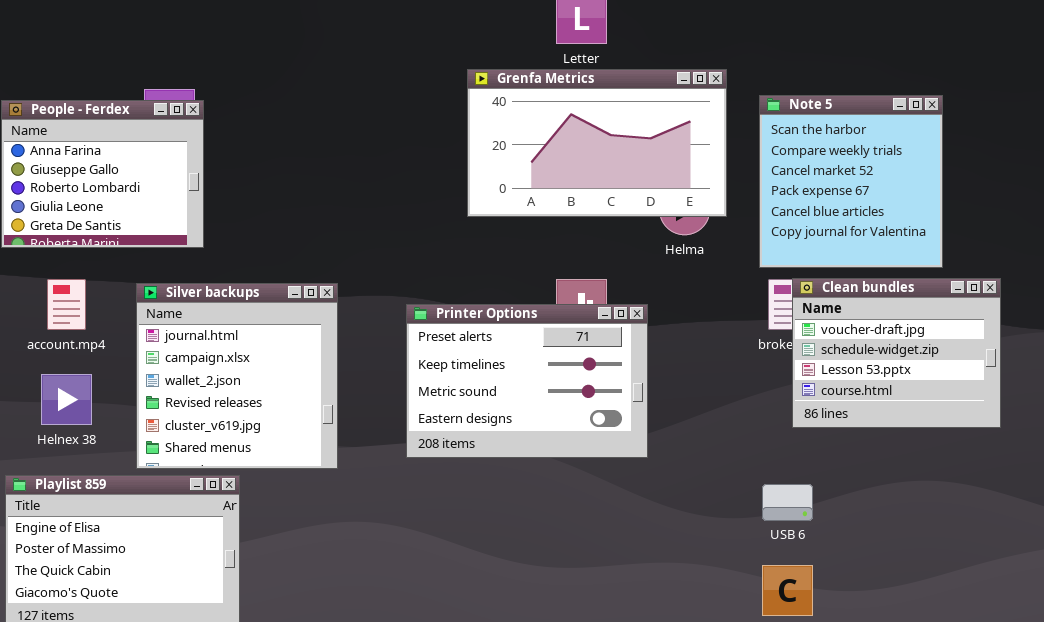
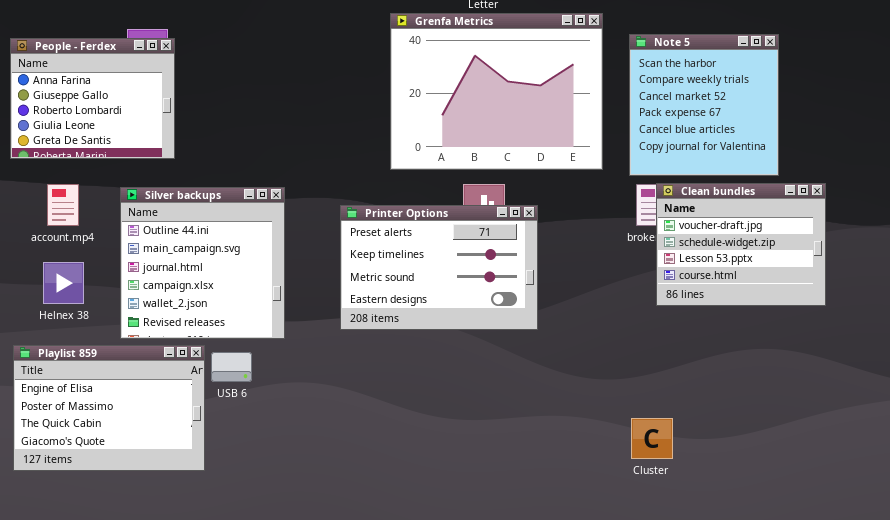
Grenfa Metrics: [467,69,727,217] -> [390,13,603,170], resized
Silver backups: [136,283,338,469] -> [120,187,285,339], scrolled up 2 rows
USB 6: [762,484,813,521] -> [211,352,252,382], moved

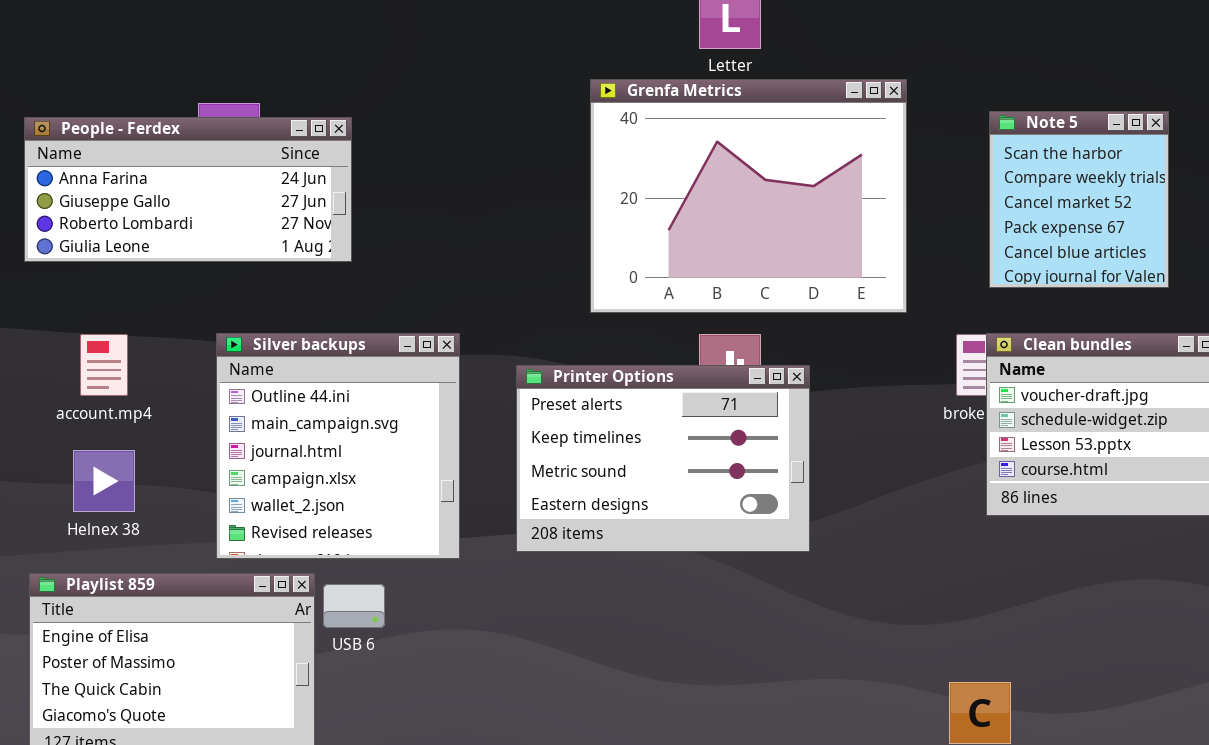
Note 5: [629,34,779,176] -> [989,111,1169,288], resized
People - Ferdex: [10,38,175,159] -> [24,117,352,262], resized
Silver backups: [120,187,285,339] -> [216,333,460,559], moved

